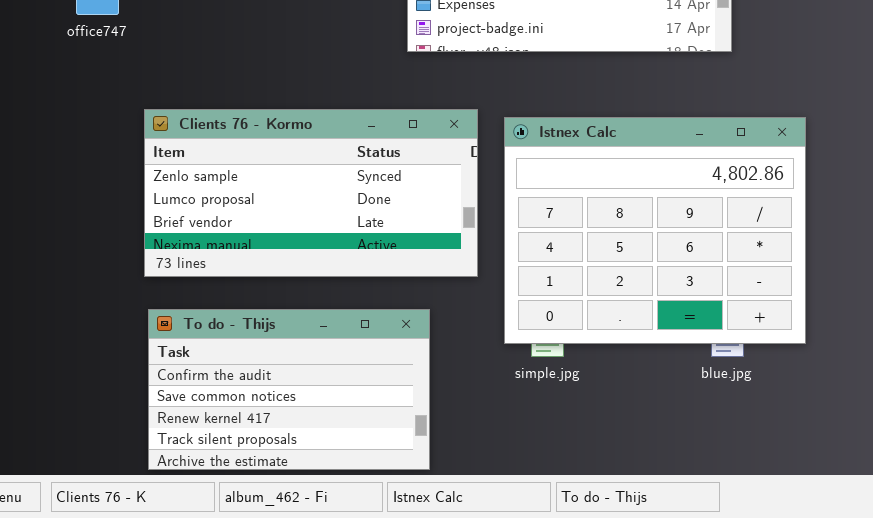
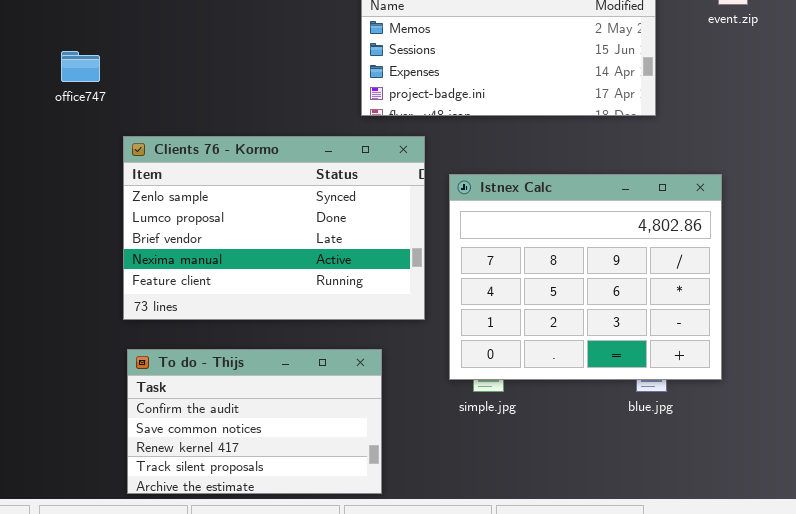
Clients 76 - Kormo: [144,109,478,277] -> [123,136,425,320], resized

